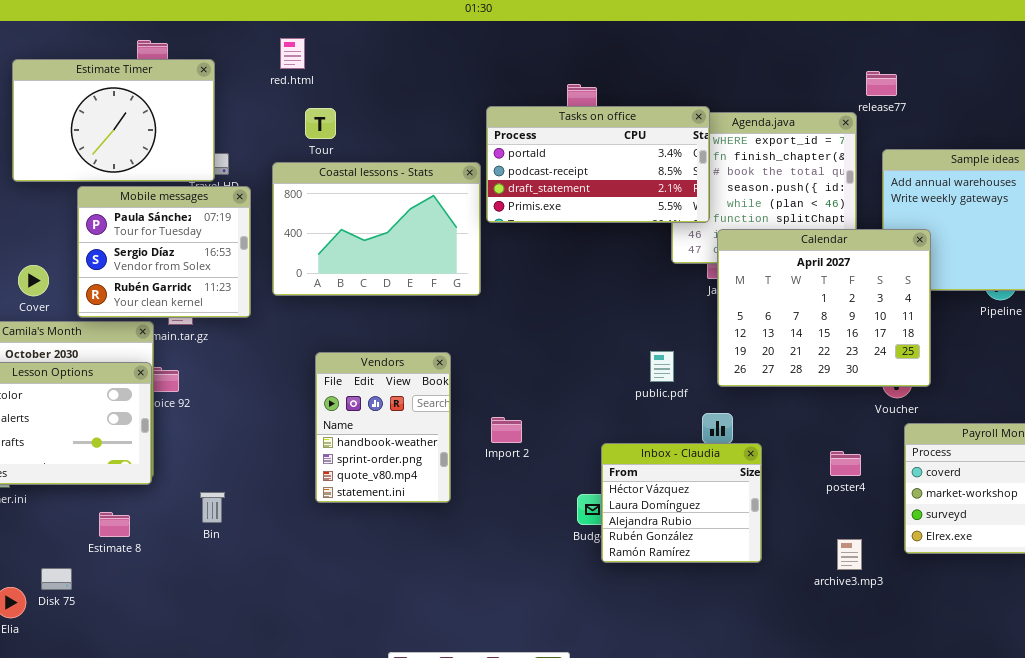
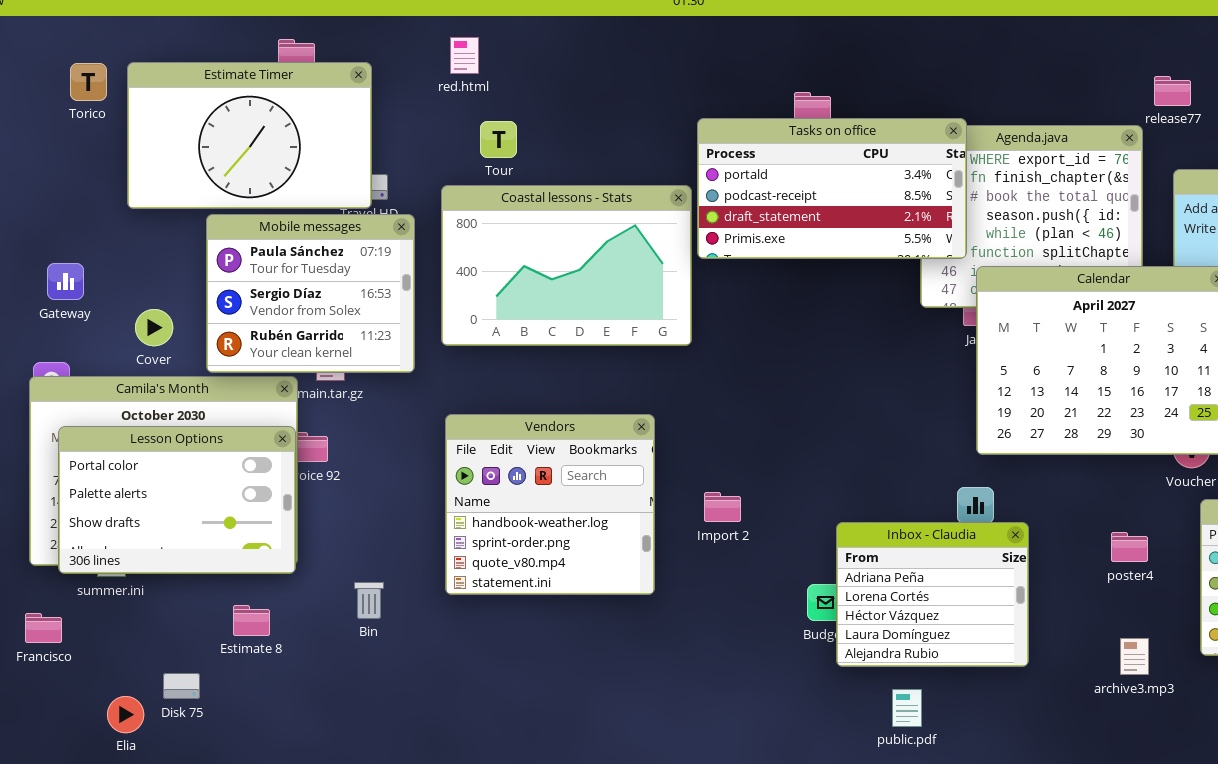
public.pdf: [650,351,674,382] -> [892,689,922,727], moved
Vendors: [315,352,451,503] -> [445,414,655,595], resized
Inbox - Claudia: [601,443,762,563] -> [836,522,1029,667], scrolled up 2 rows

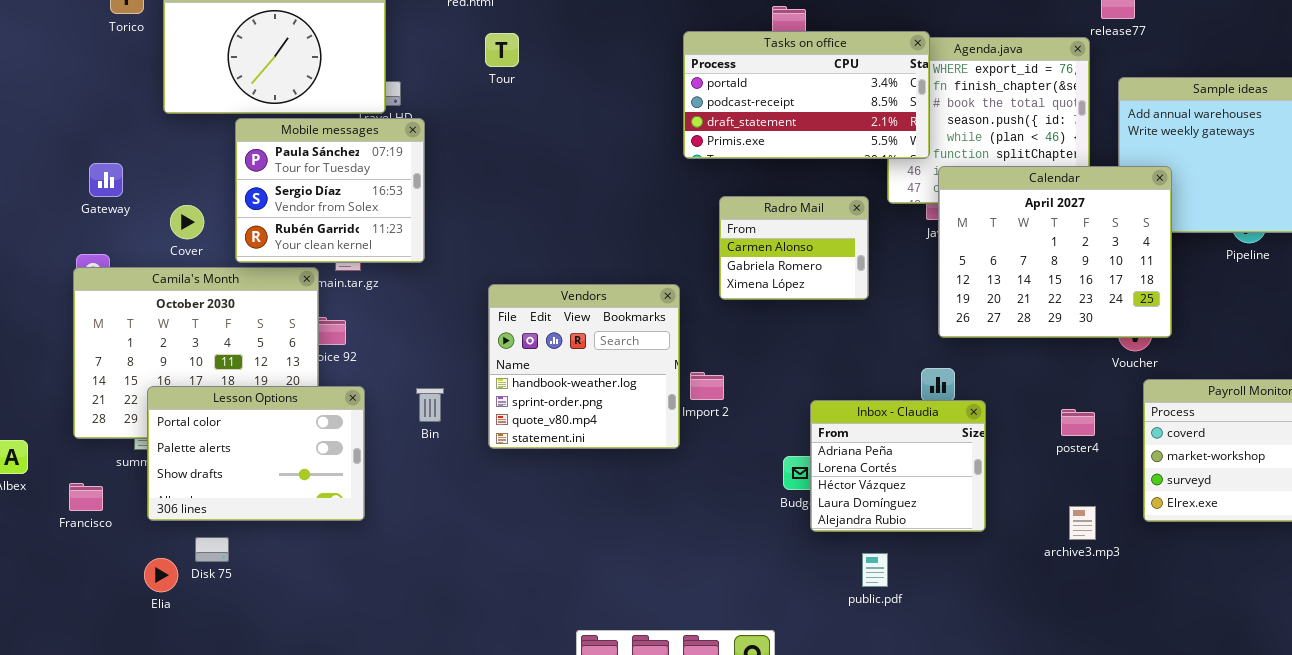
Coastal lessons - Stats: [441,185,692,346] -> none, closed
Radro Mail: none -> [719,196,869,300], opened
Vendors: [445,414,655,595] -> [488,284,680,449], moved
Lesson Options: [58,426,296,574] -> [147,386,365,521], moved
Bin: [354,582,384,619] -> [416,388,444,422], moved

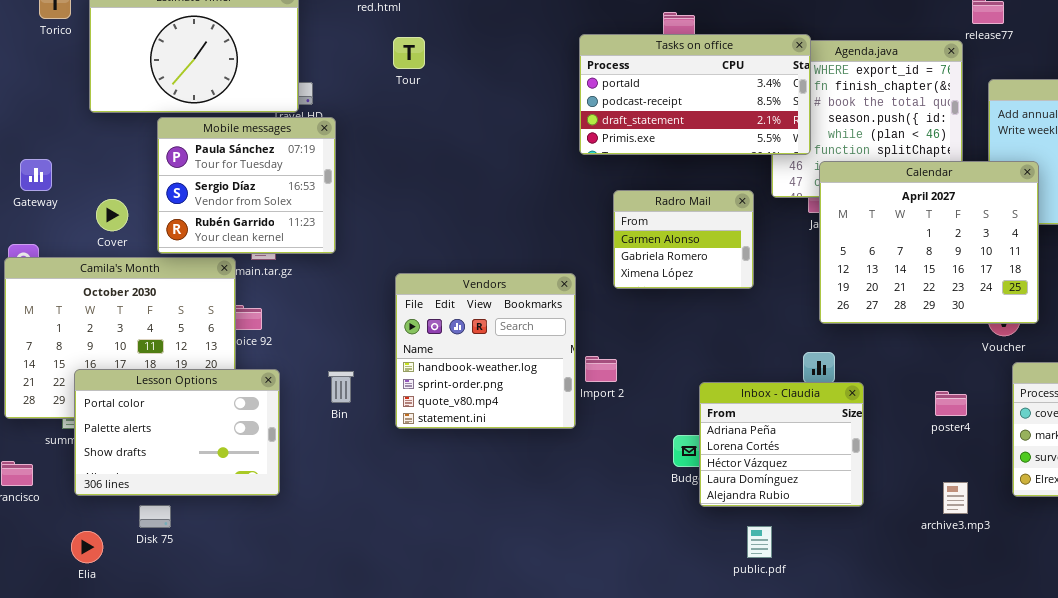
Disk 75: [195,537,229,562] -> [139,505,171,528], moved

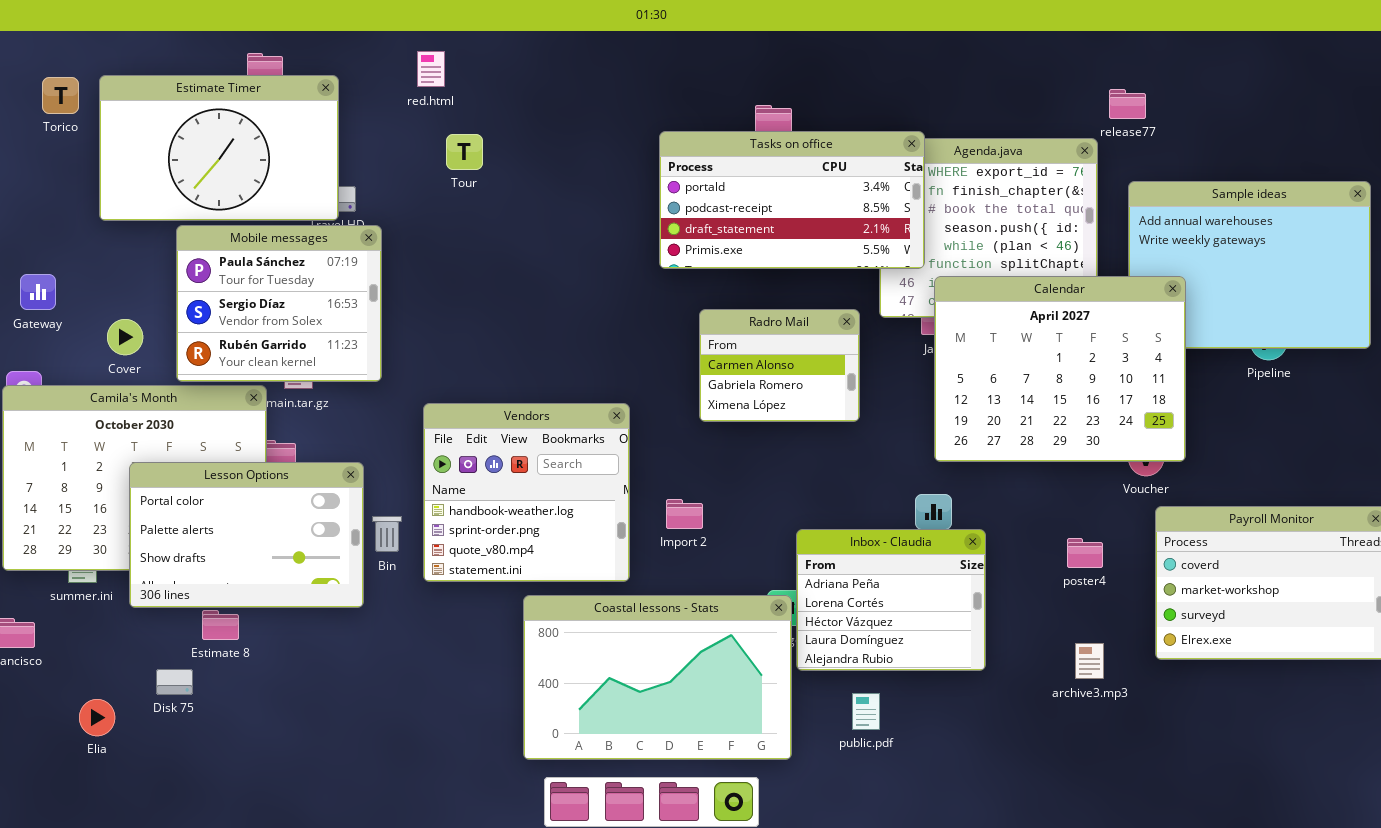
Vendors: [395,273,576,429] -> [423,403,630,582], moved
Lesson Options: [74,369,280,496] -> [129,462,364,608], moved
Coastal lessons - Stats: none -> [523,595,792,760], opened

